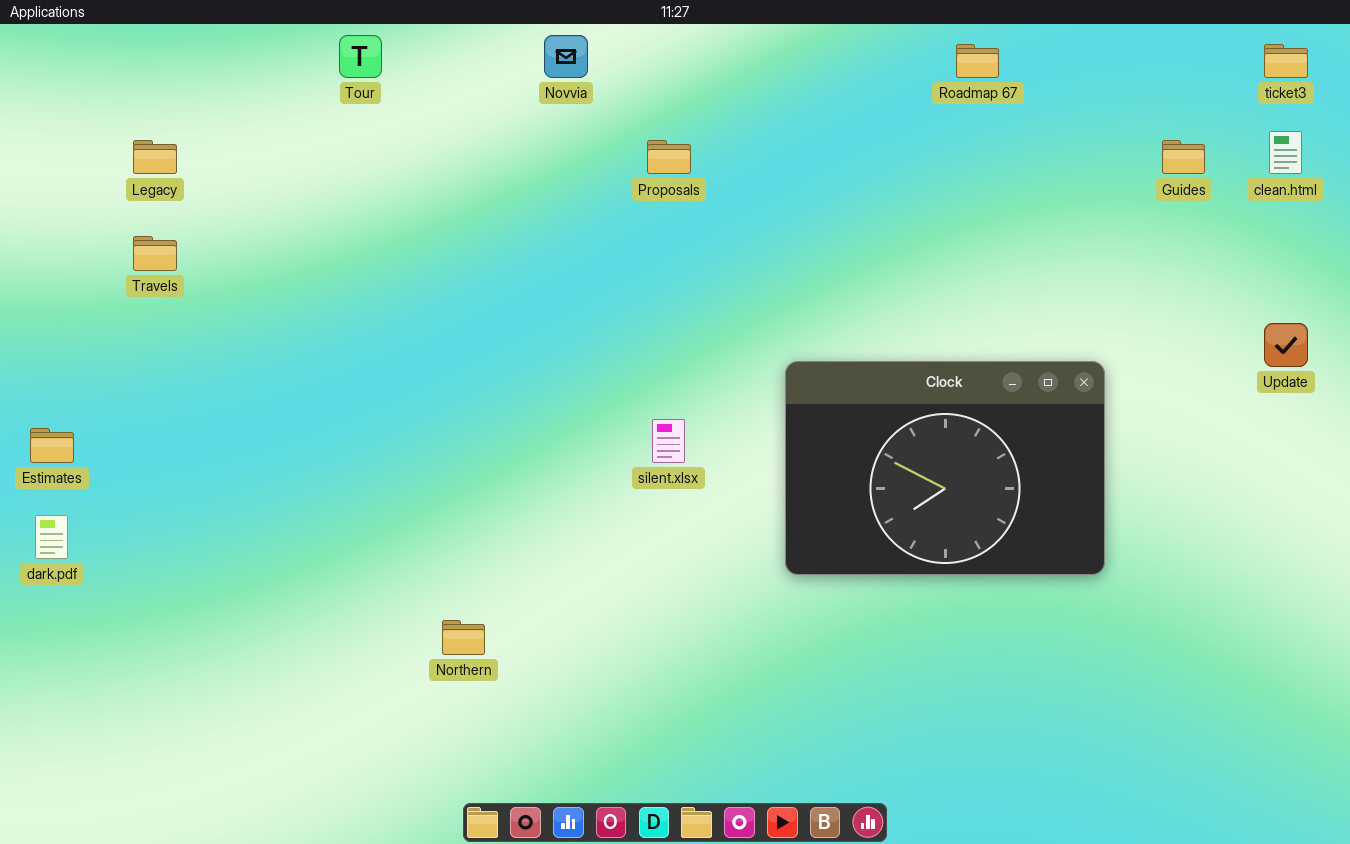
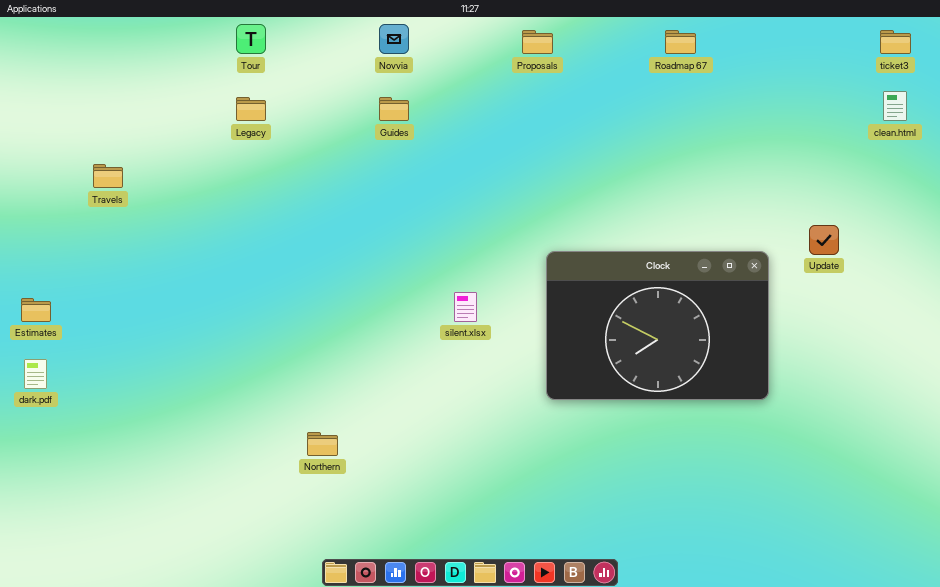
Legacy: [133,140,177,174] -> [236,97,266,121], moved
Proposals: [647,140,691,174] -> [522,30,553,54], moved
Guides: [1162,140,1205,174] -> [379,97,409,121], moved
Update: [1264,323,1308,367] -> [809,225,839,255], moved

